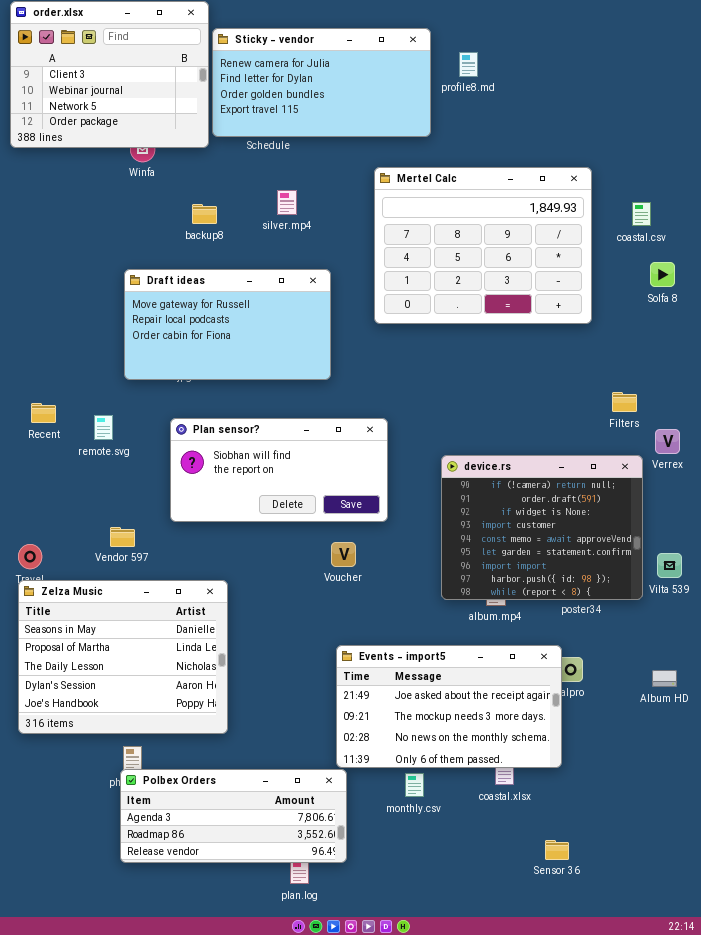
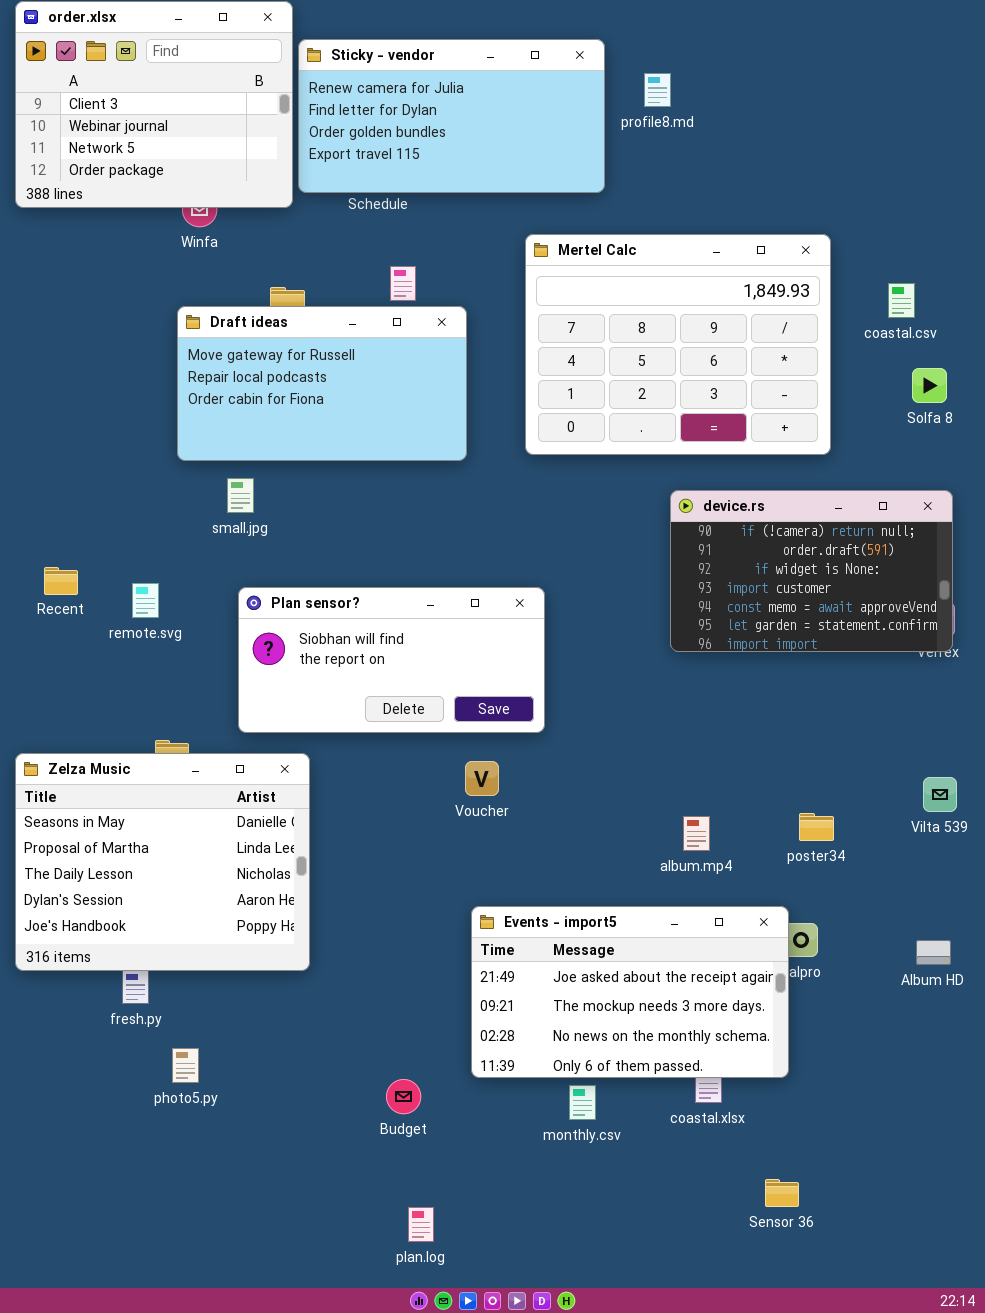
Draft ideas: [124,269,331,380] -> [177,306,467,461], moved
device.rs: [441,455,643,600] -> [670,490,953,652], moved, resized
Zelza Music: [18,580,228,734] -> [15,753,310,971], moved
Polbex Orders: [120,769,347,863] -> none, closed

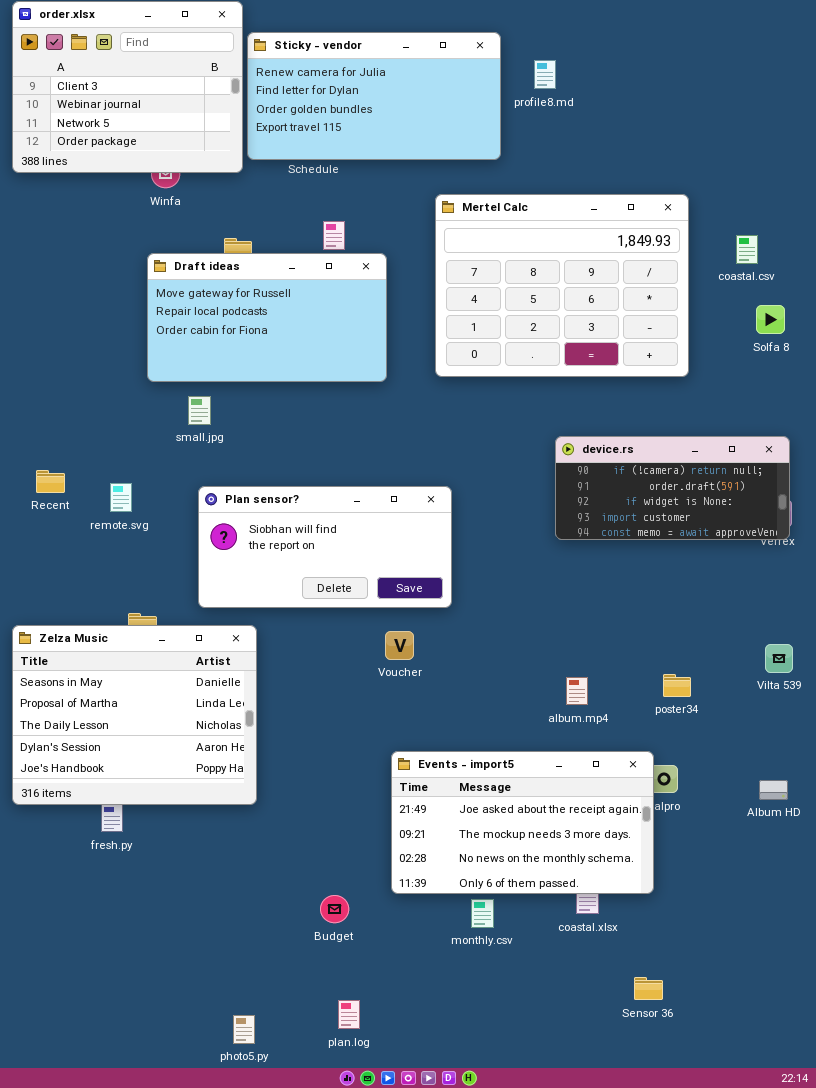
device.rs: [670,490,953,652] -> [555,436,790,540], resized
photo5.py: [172,1048,199,1083] -> [233,1015,255,1044], moved

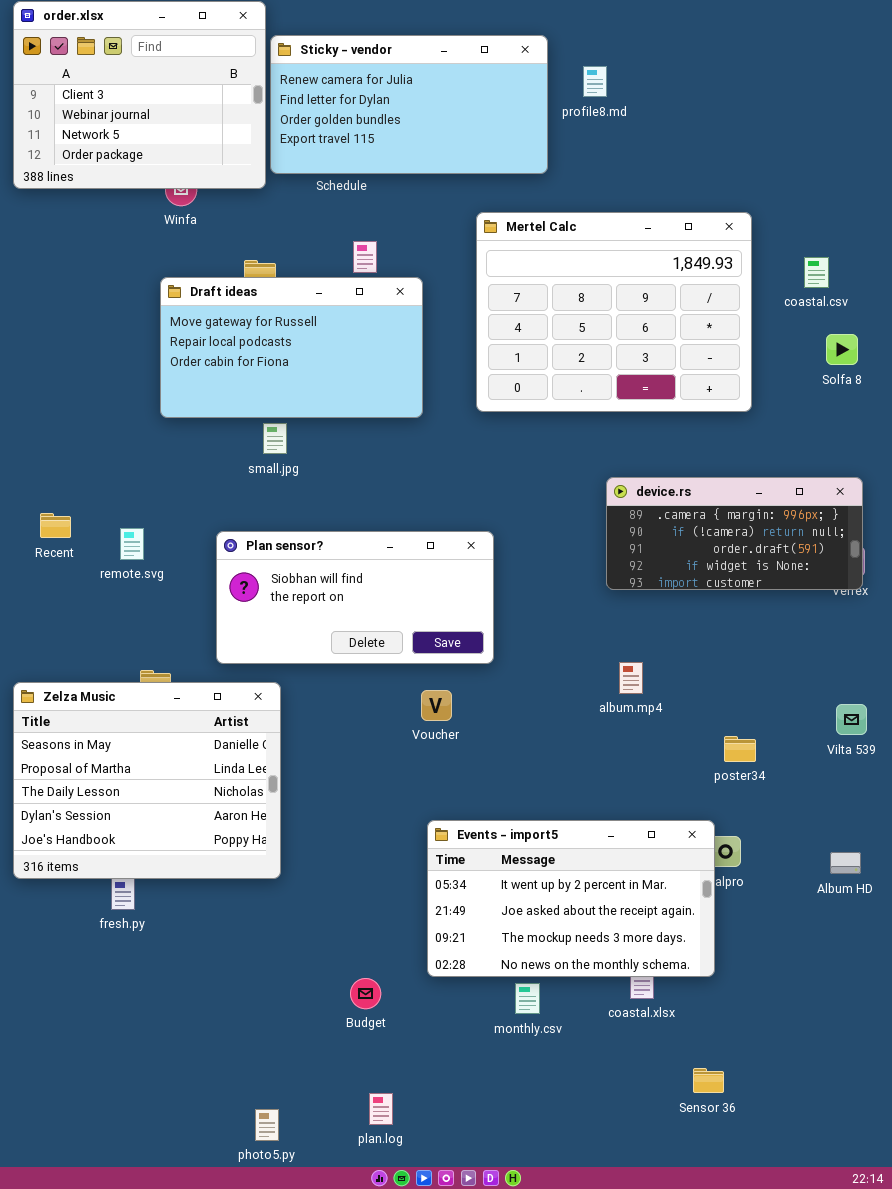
small.jpg: [188,396,211,425] -> [263,423,287,454], moved
device.rs: [555,436,790,540] -> [606,477,863,590], scrolled up 1 row
album.mp4: [566,677,588,705] -> [619,662,643,694], moved
Events - import5: [391,751,654,894] -> [427,820,715,977], scrolled up 1 row

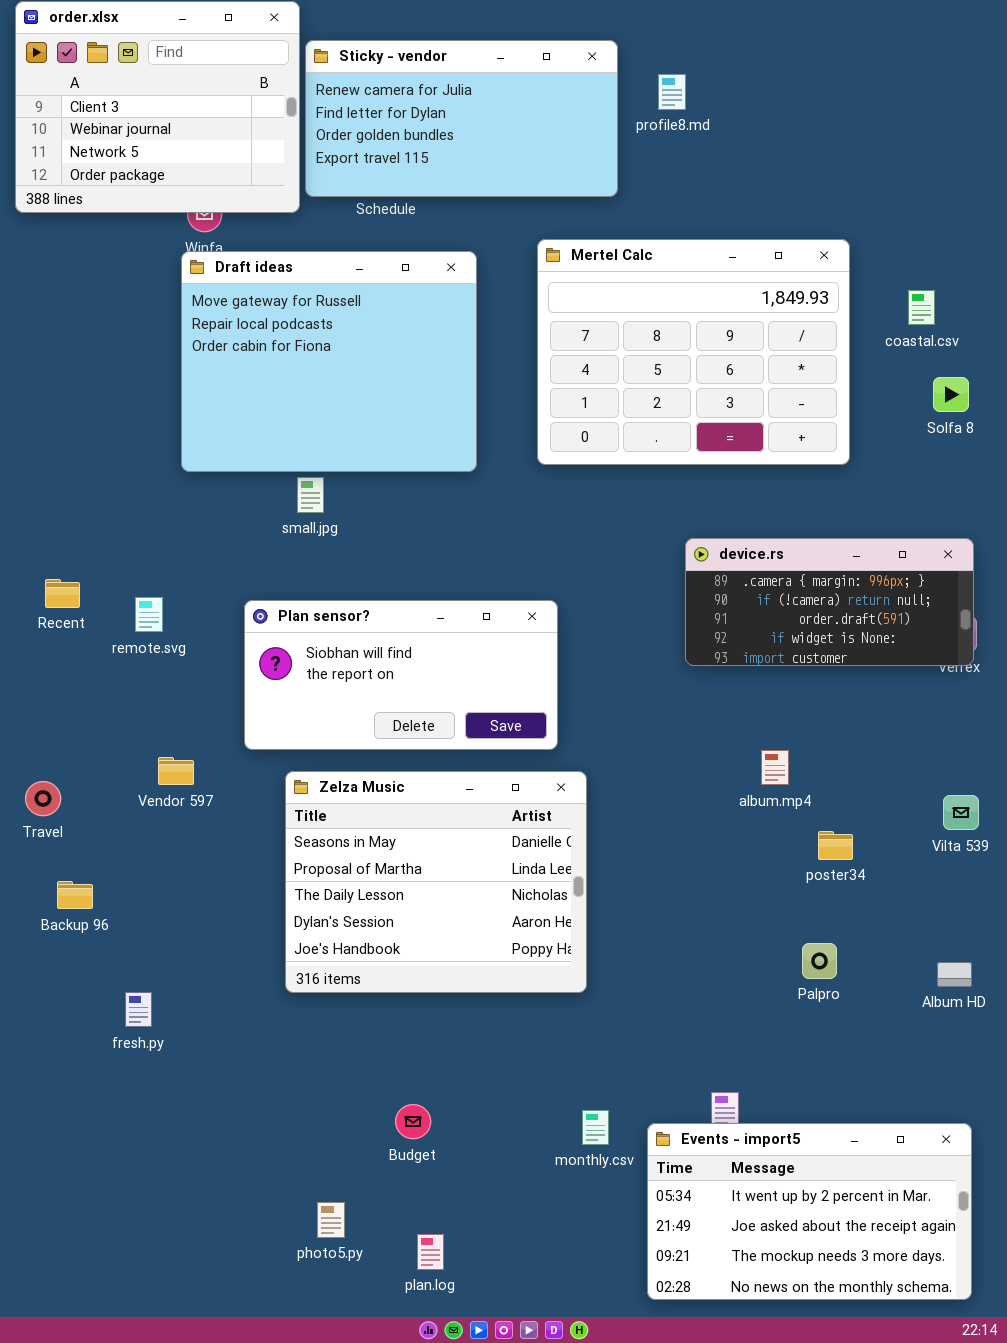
Draft ideas: [160,277,423,418] -> [181,251,477,472], resized
album.mp4: [619,662,643,694] -> [761,750,789,785], moved
Zelza Music: [13,682,281,879] -> [285,771,587,993], moved
Events - import5: [427,820,715,977] -> [647,1123,972,1300], moved
photo5.py: [255,1109,279,1141] -> [317,1202,345,1238], moved

